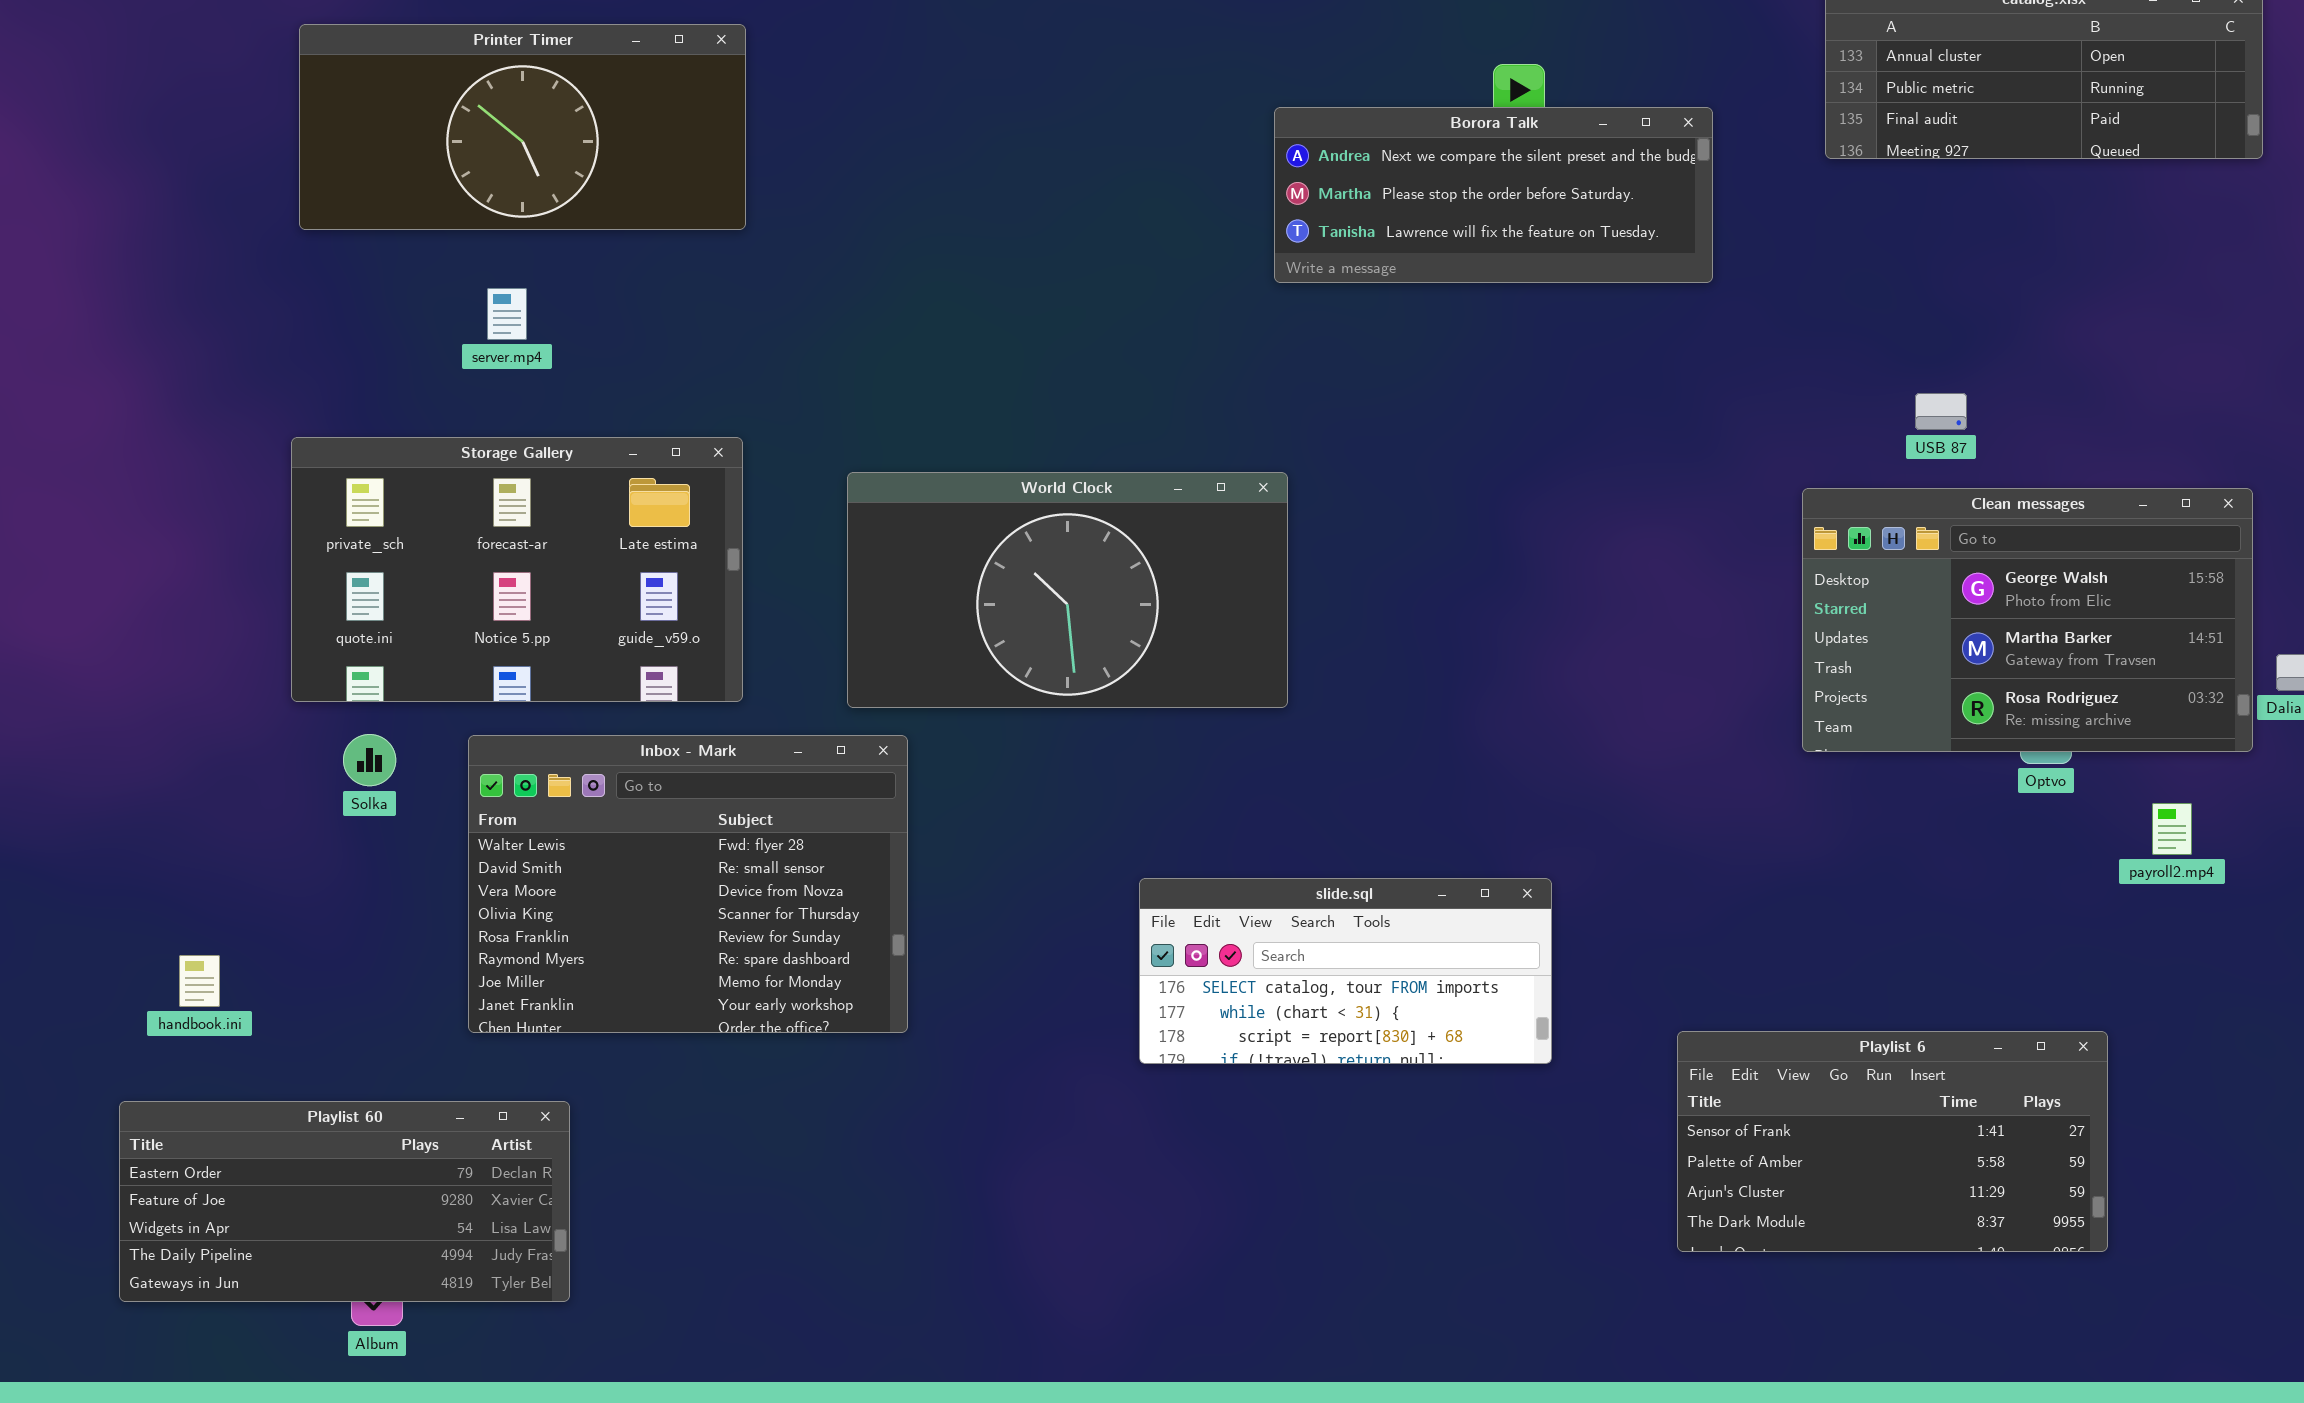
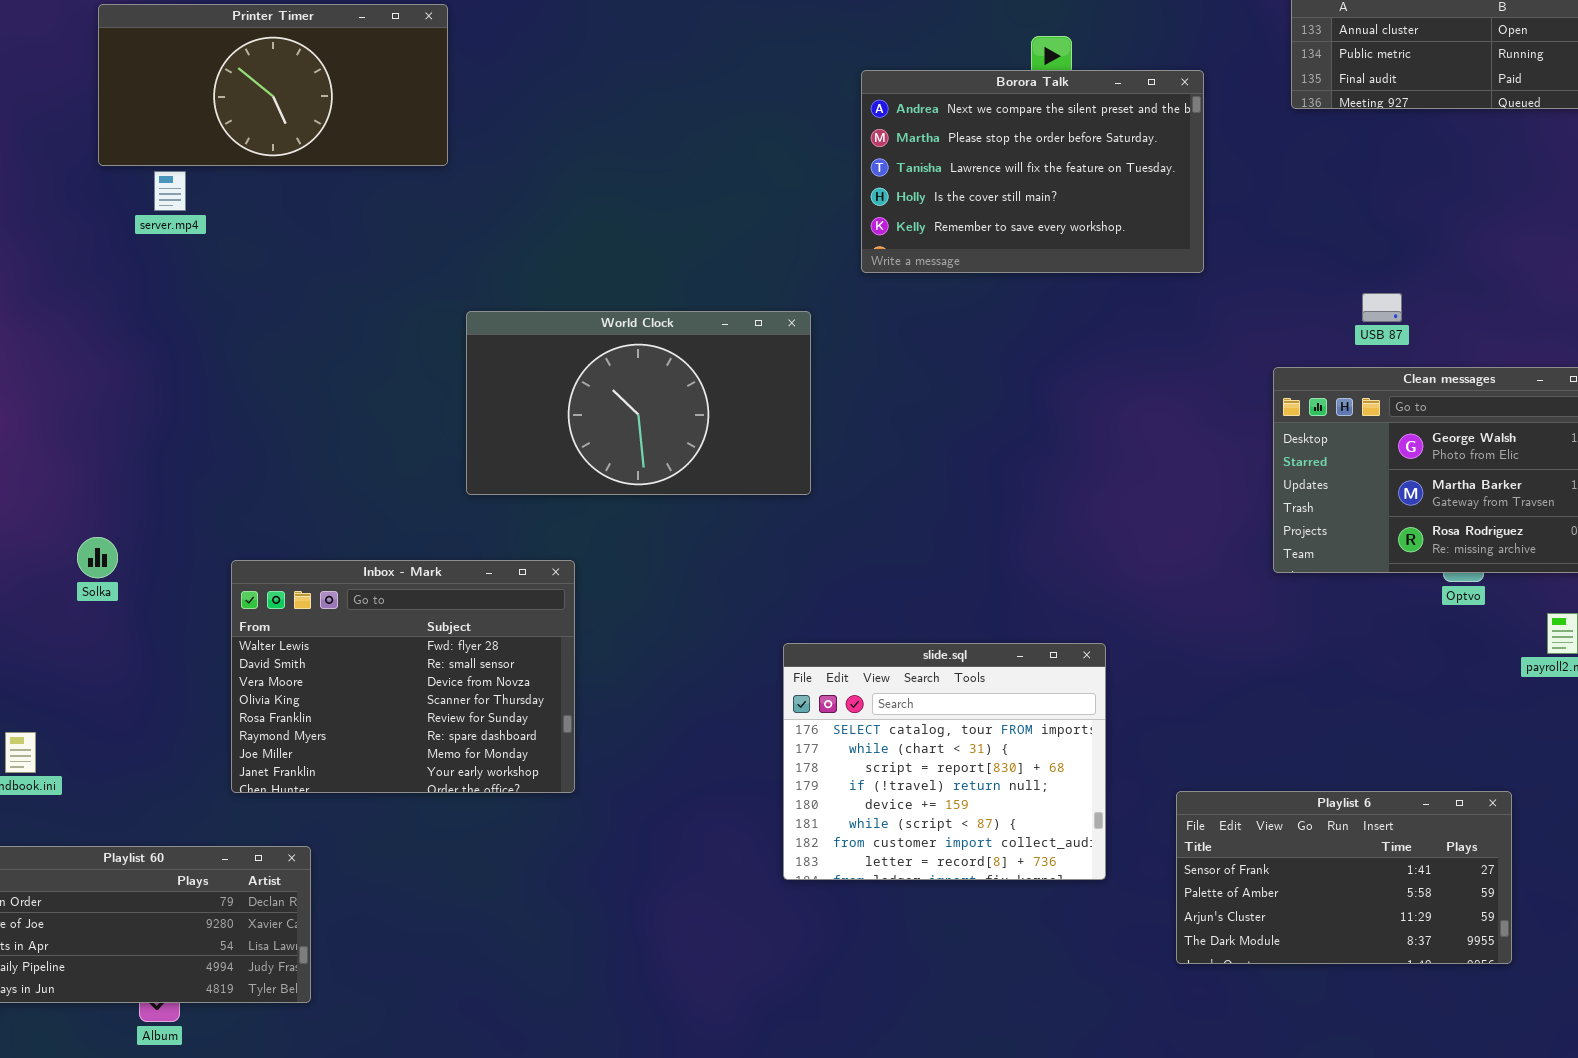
Borora Talk: [1274,107,1713,283] -> [861,70,1204,273], resized
server.mp4: [487,288,527,340] -> [154,171,186,211], moved
Storage Gallery: [291,437,743,702] -> none, closed
World Clock: [847,472,1288,708] -> [466,311,811,495], moved
Solka: [343,734,396,786] -> [77,537,118,578], moved
slide.sql: [1139,878,1552,1064] -> [783,643,1106,880], moved, resized

